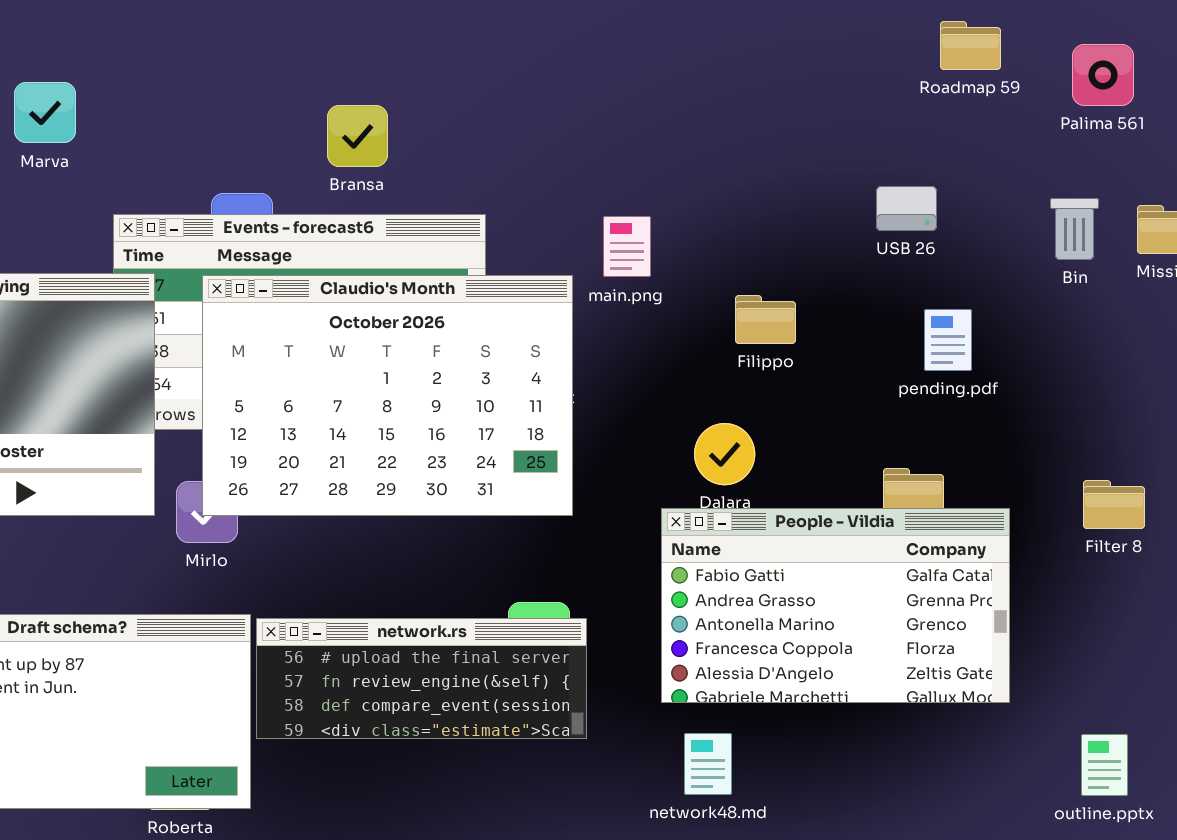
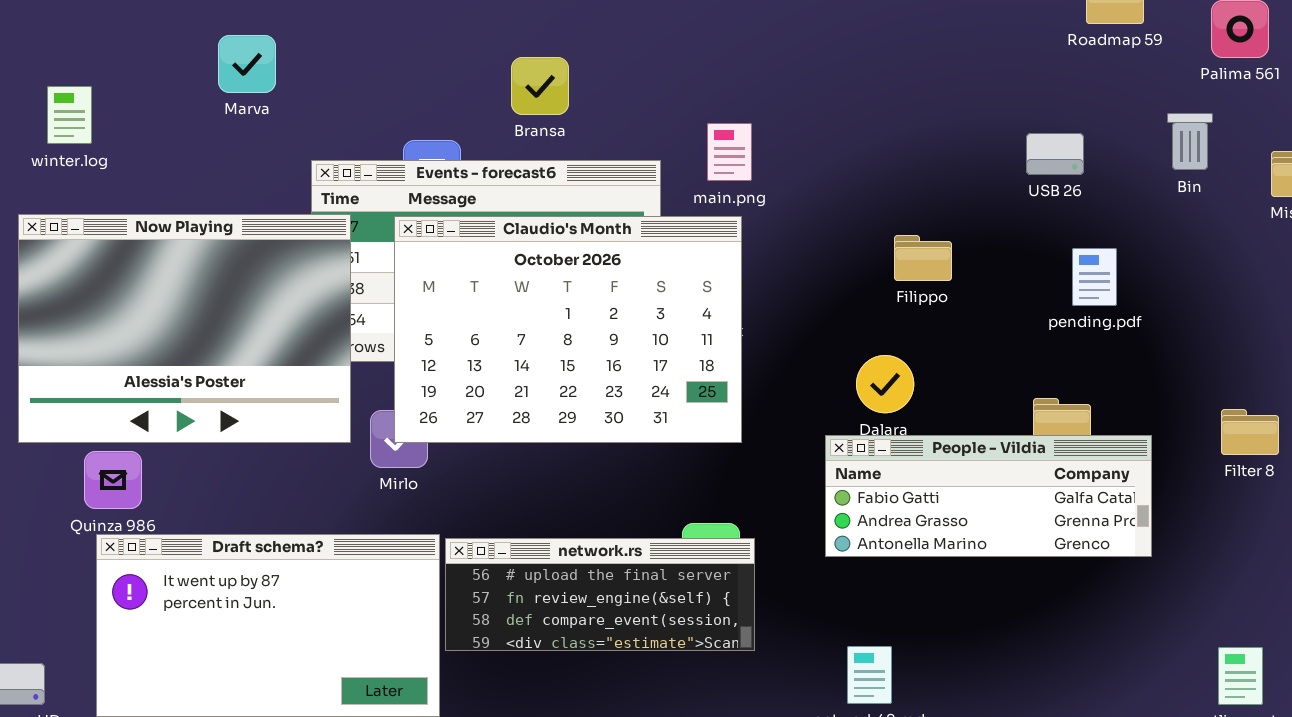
Bin: [1050,198,1099,260] -> [1167,113,1213,170], moved
main.png: [603,216,651,277] -> [707,123,752,181], moved
People - Vildia: [661,508,1010,703] -> [825,435,1152,557], resized

